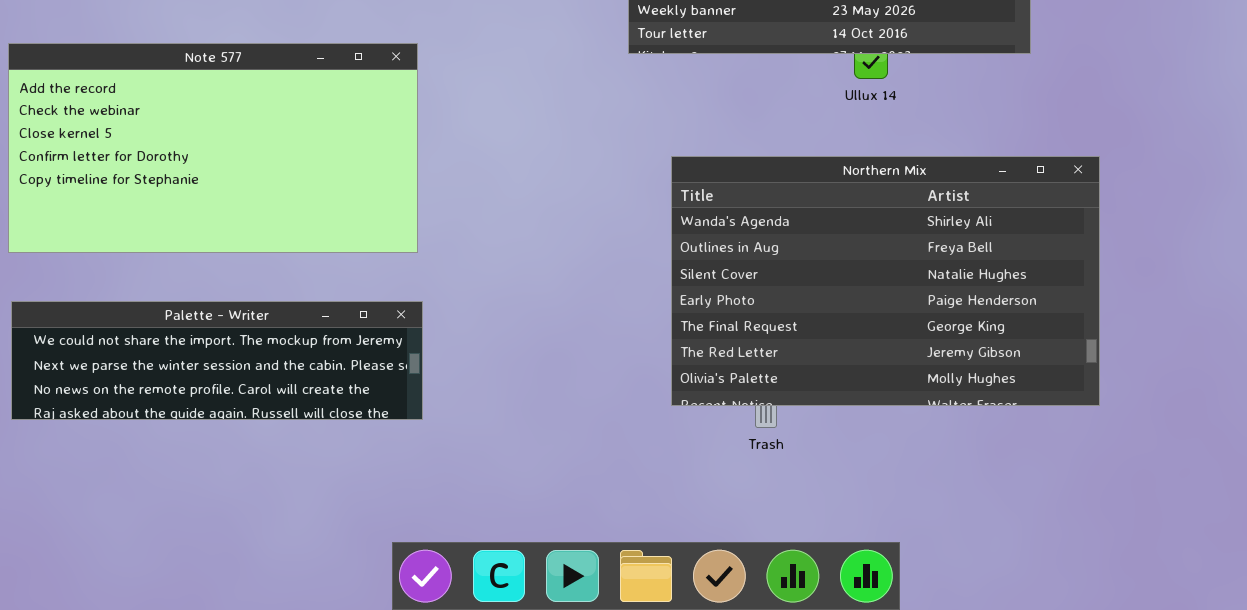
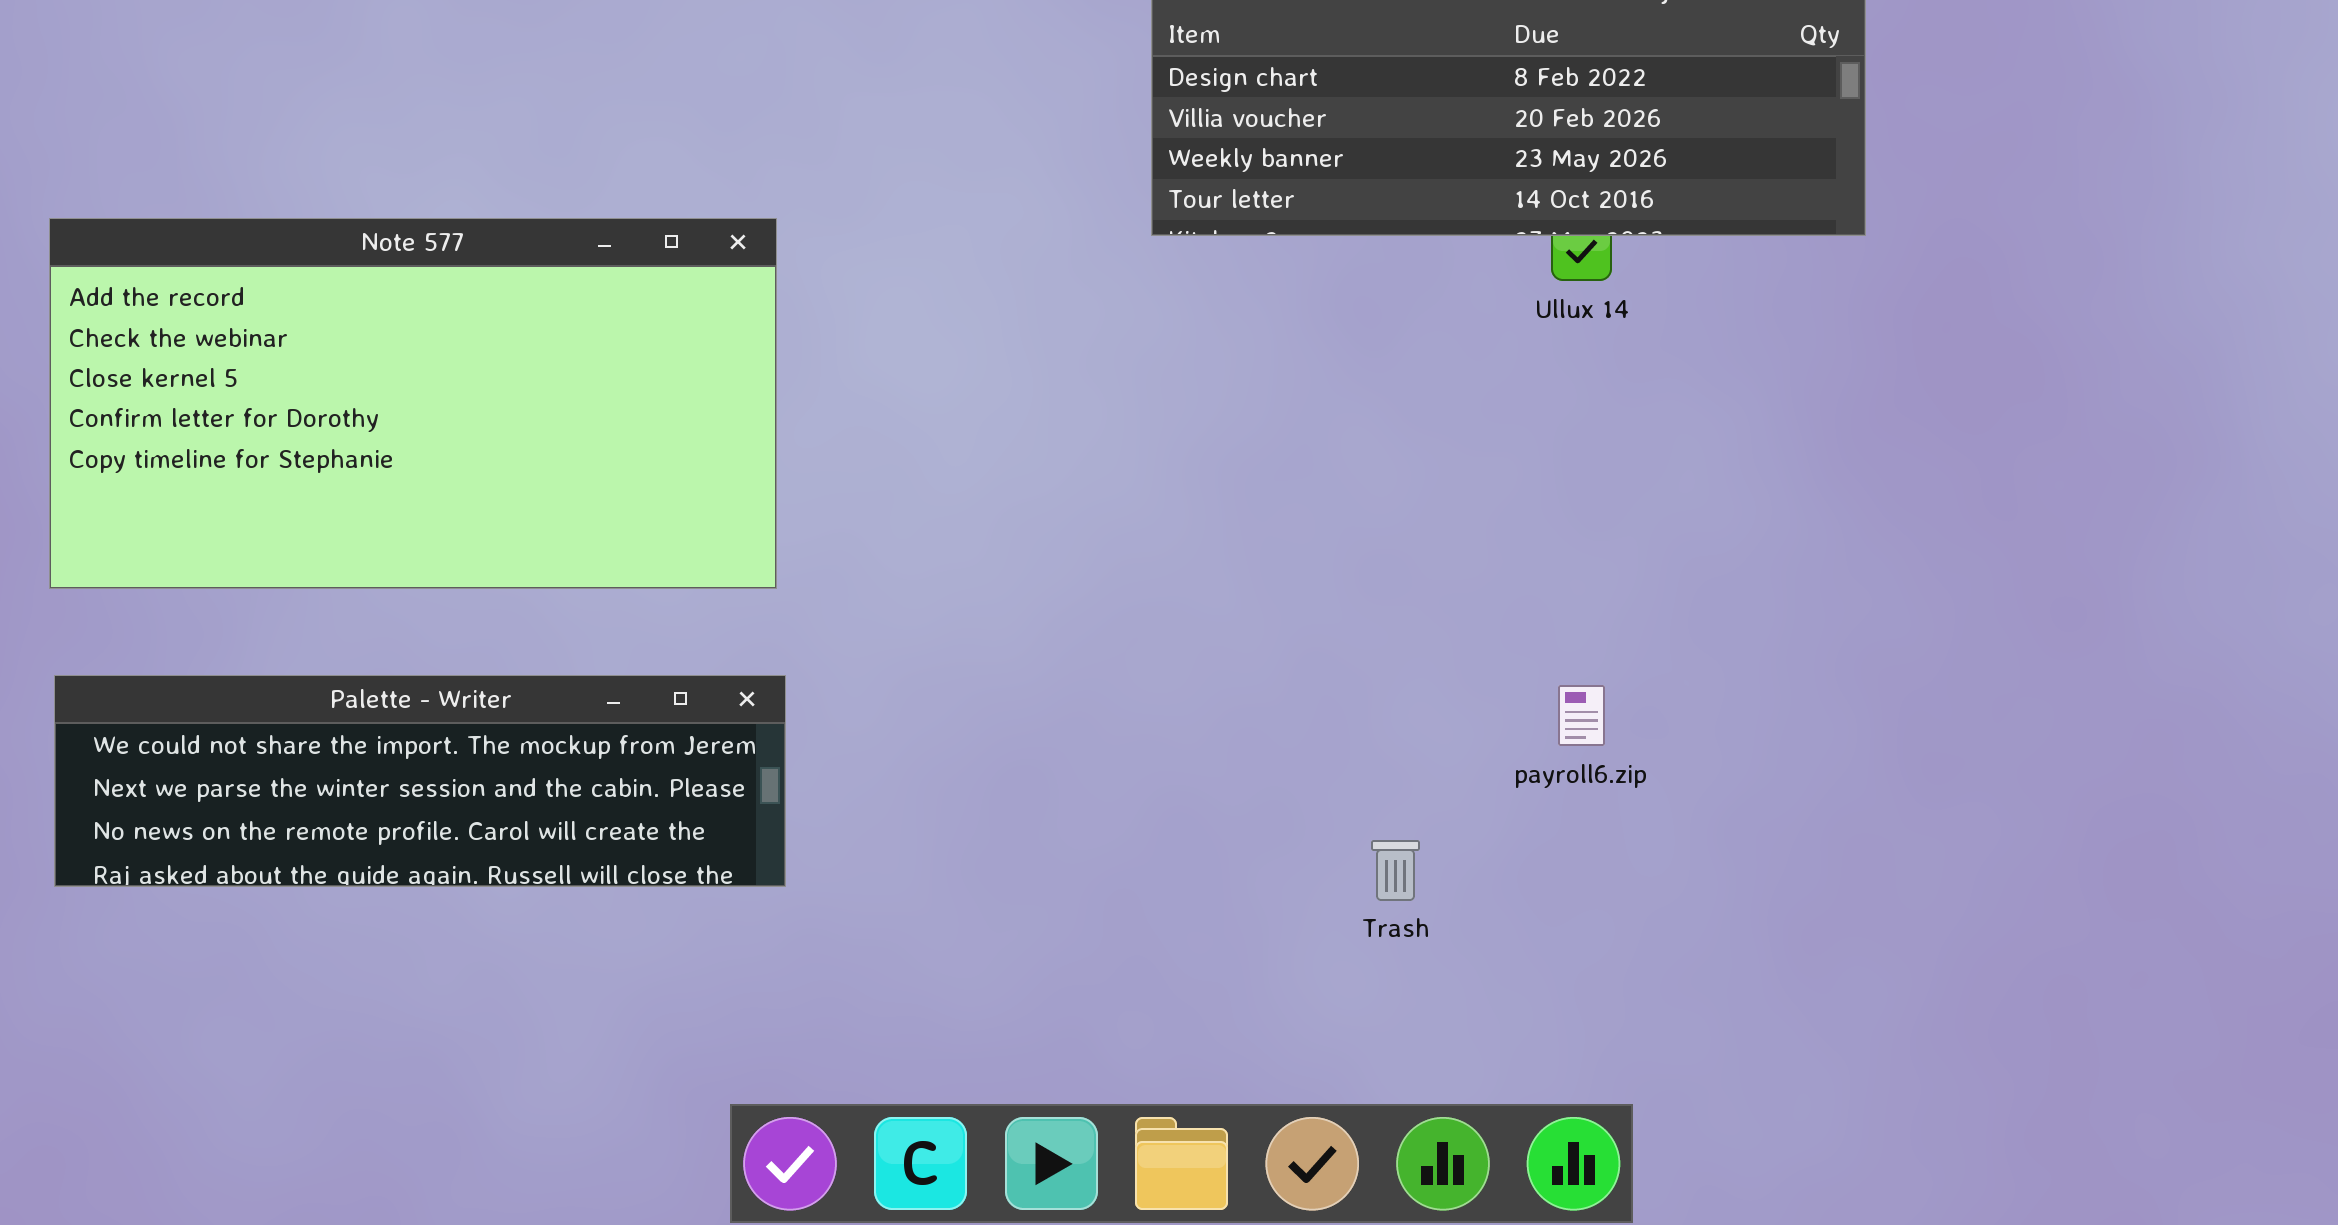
Northern Mix: [671,156,1100,406] -> none, closed

